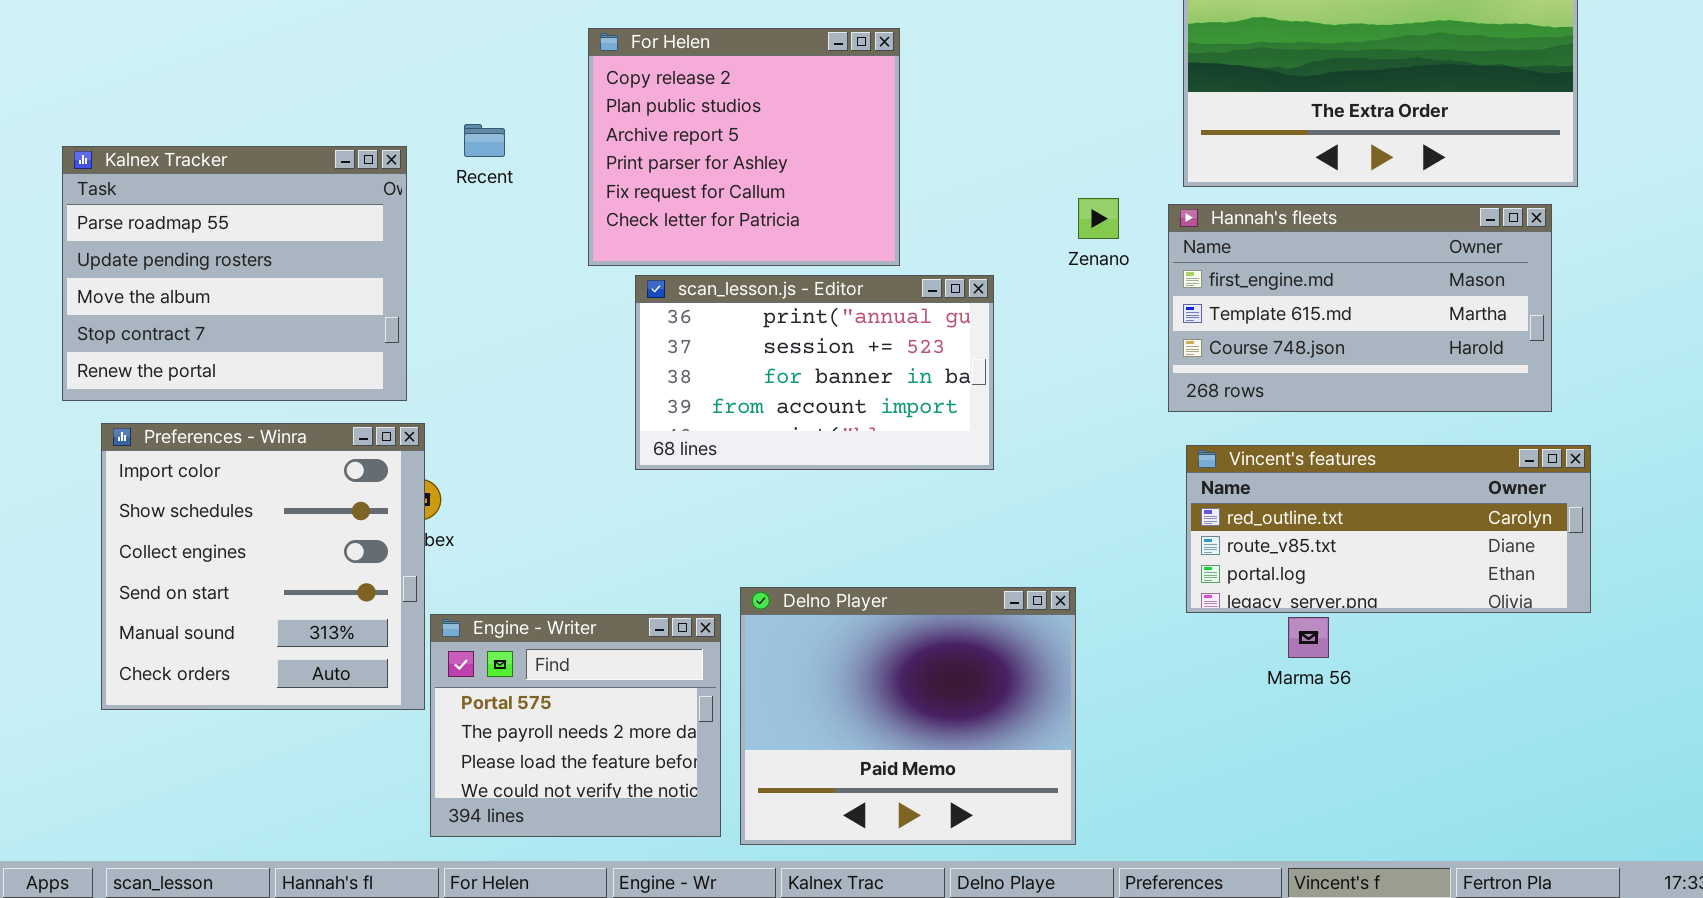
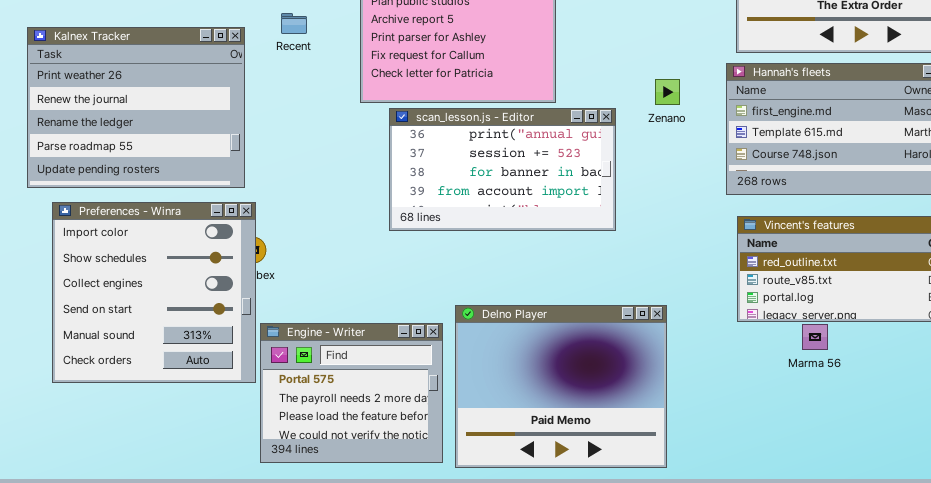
Kalnex Tracker: [62,146,407,401] -> [27,27,245,188], scrolled up 3 rows
Zenano: [1078,198,1119,239] -> [655,79,680,105], moved

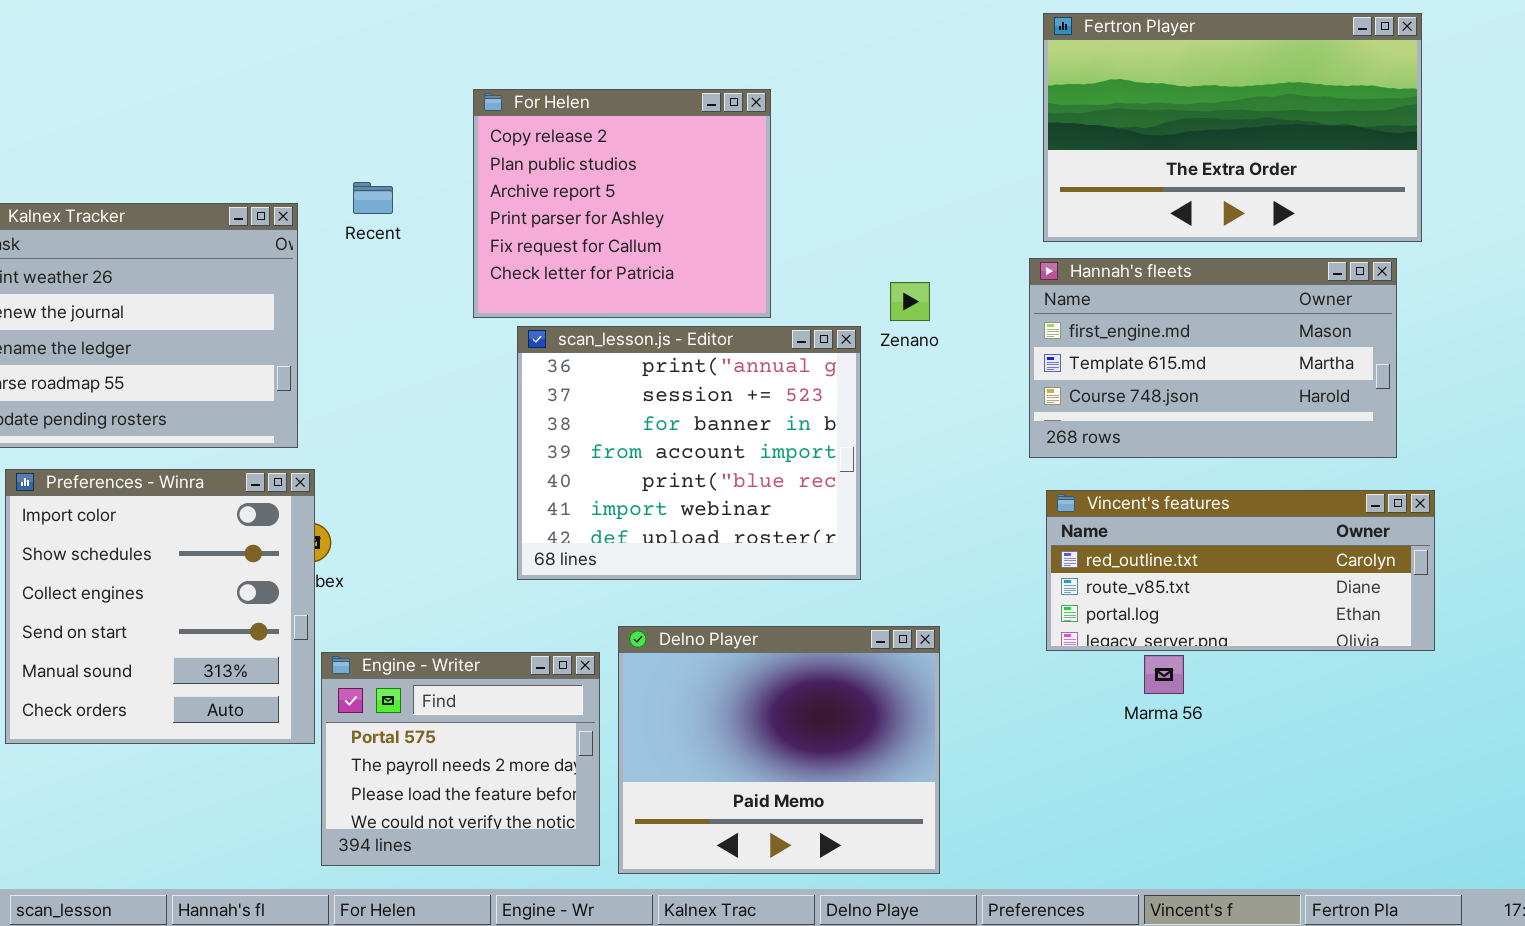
Zenano: [655,79,680,105] -> [890,282,930,321], moved
scan_lesson.js - Editor: [389,108,616,231] -> [517,326,861,580], resized

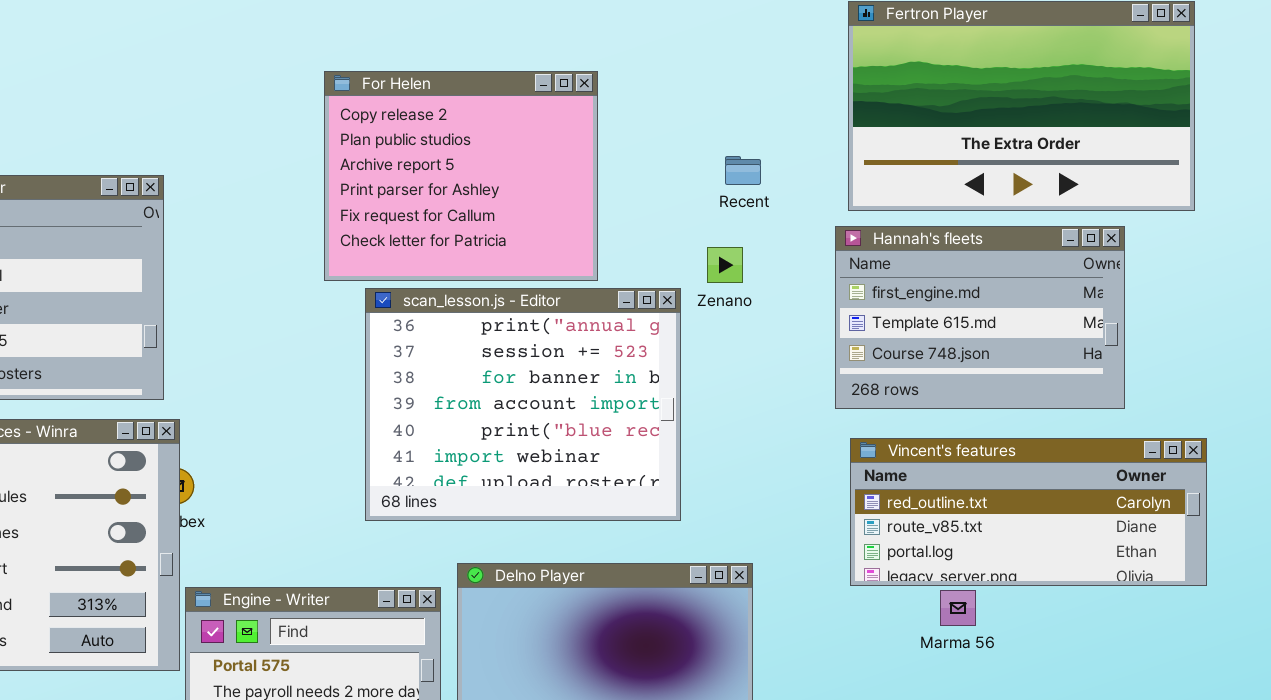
Recent: [353,182,393,214] -> [725,156,761,185], moved
Hannah's fleets: [1029,258,1397,458] -> [835,226,1125,409], resized

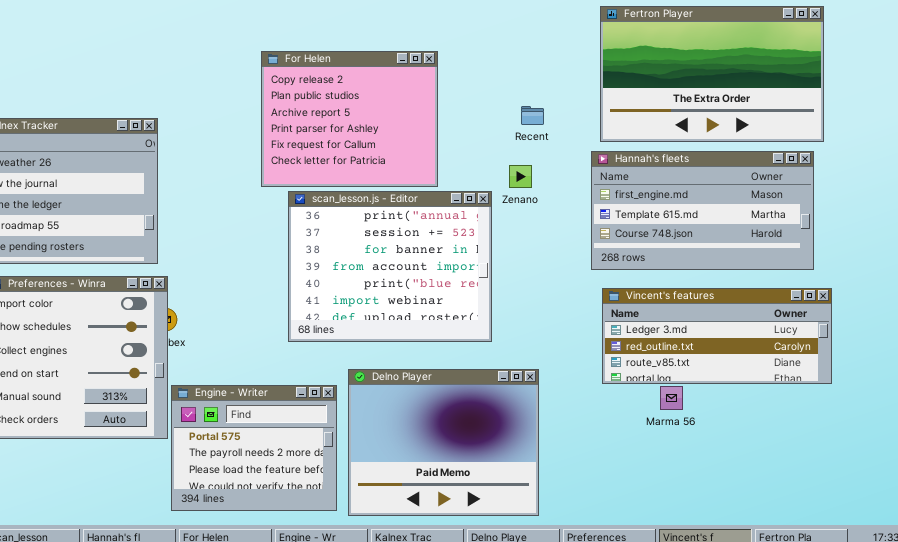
Hannah's fleets: [835,226,1125,409] -> [591,151,814,270], resized
Vincent's features: [850,438,1207,586] -> [602,288,832,384], scrolled up 1 row

